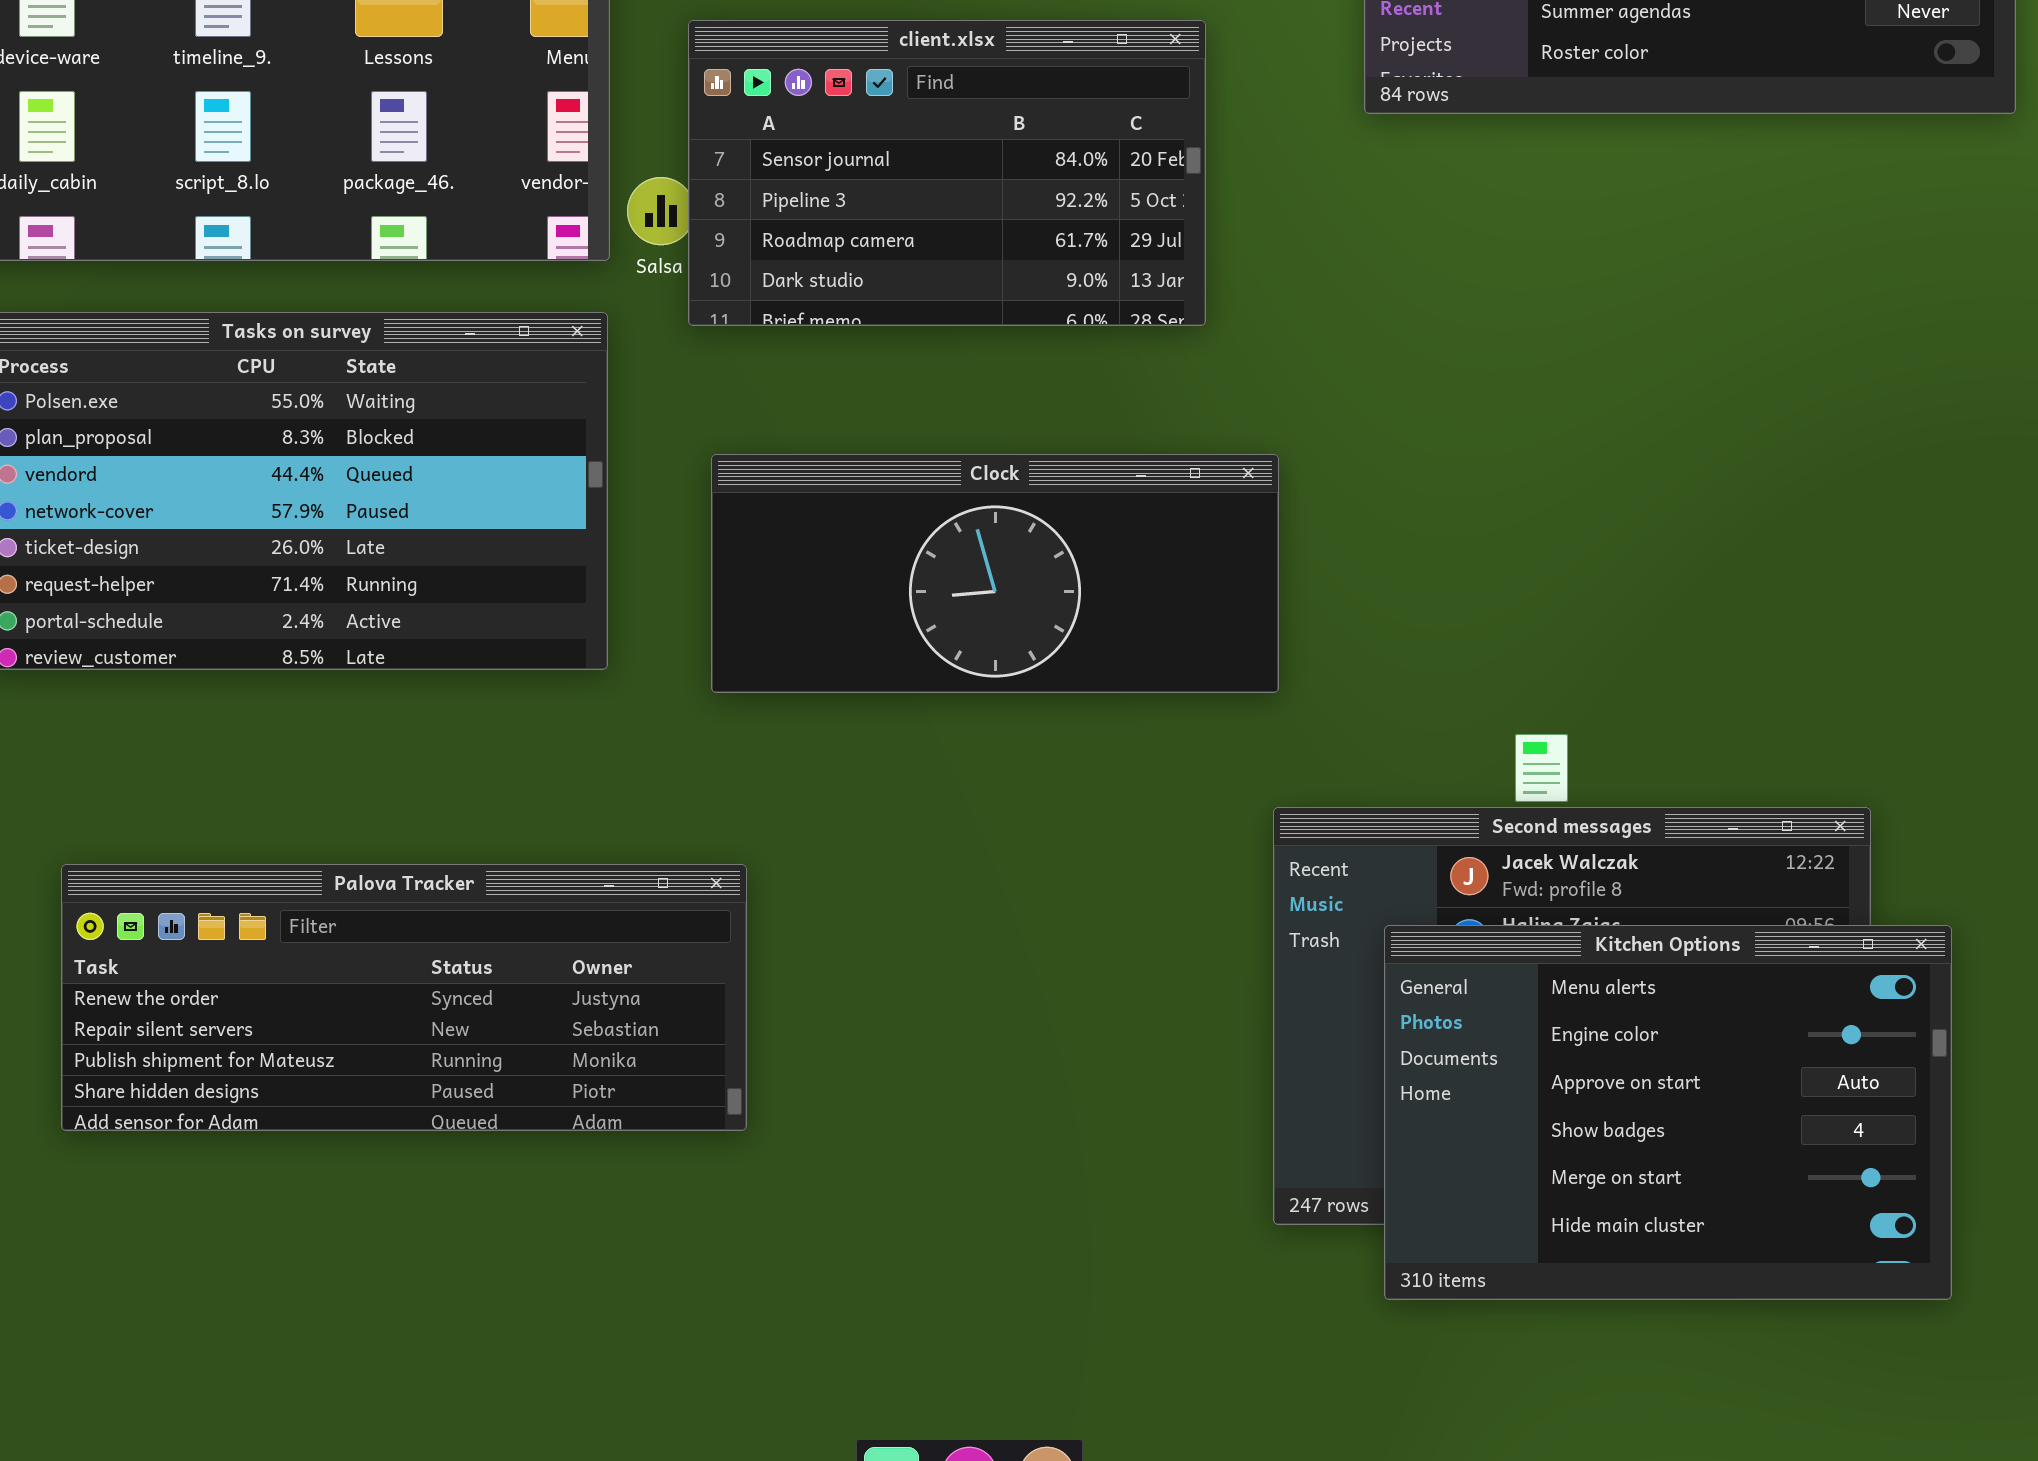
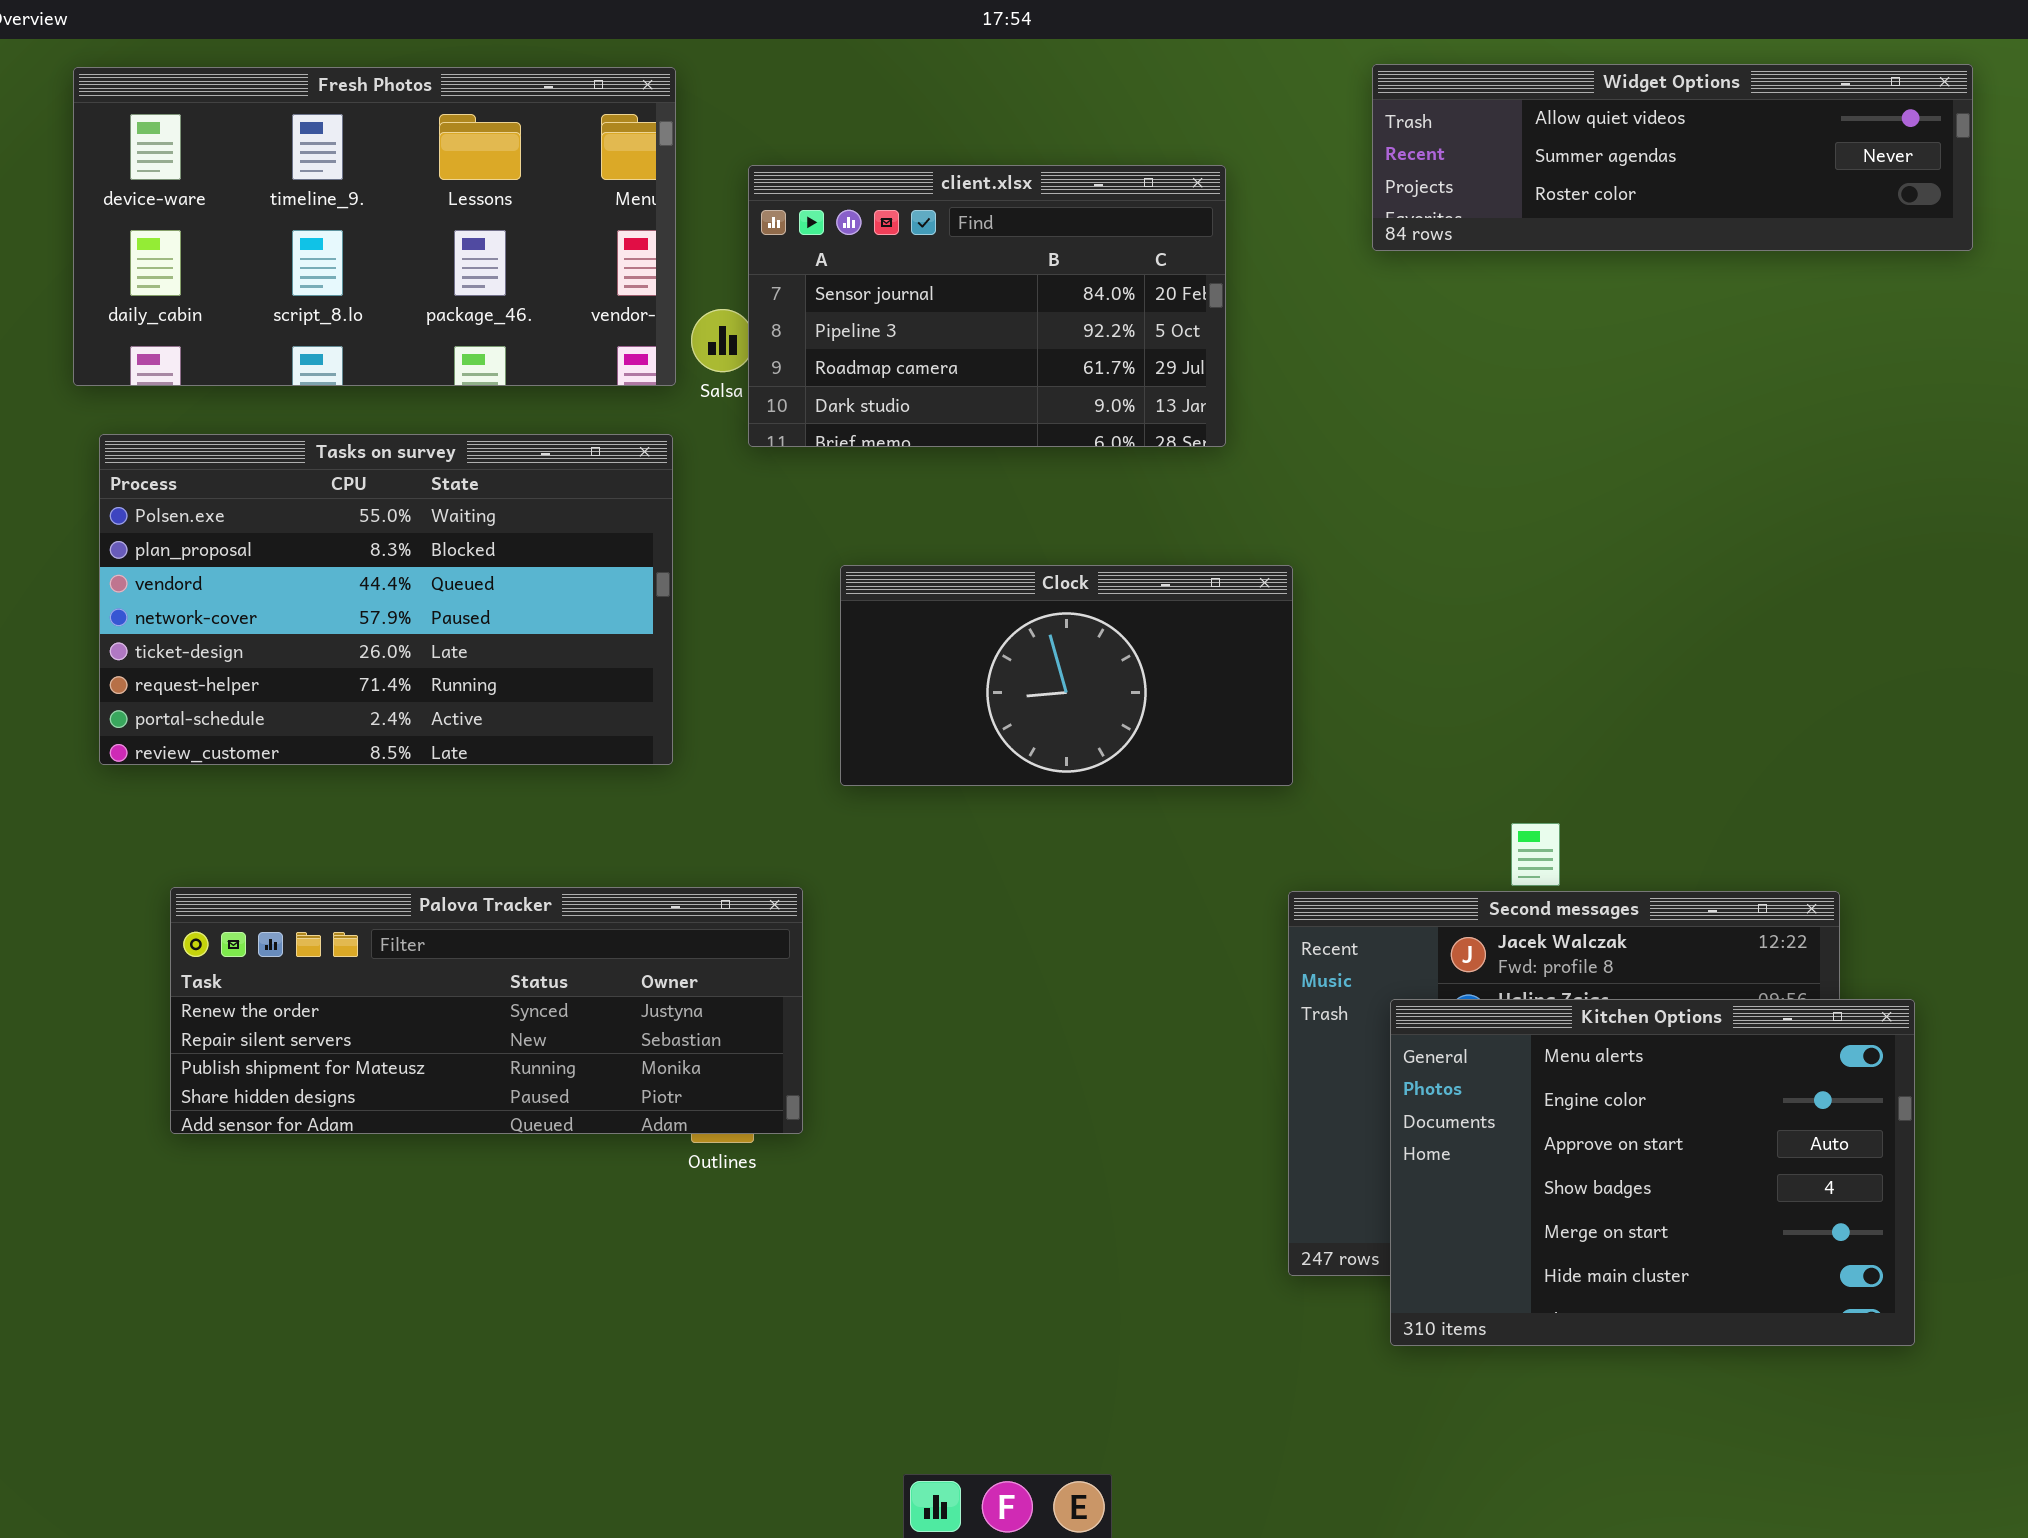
Clock: [711,454,1279,693] -> [840,565,1293,786], resized
Palova Tracker: [61,864,747,1131] -> [170,887,803,1134], moved

